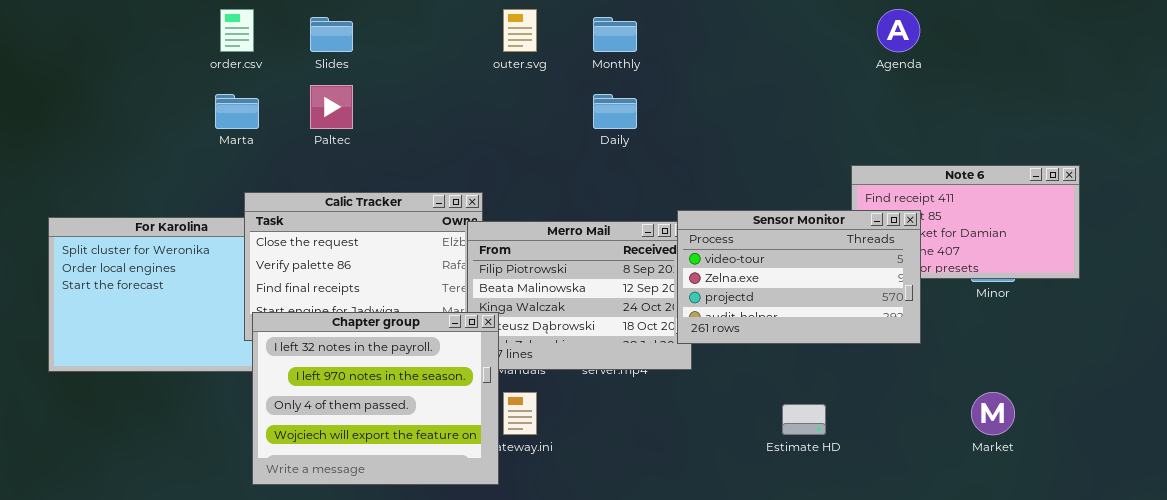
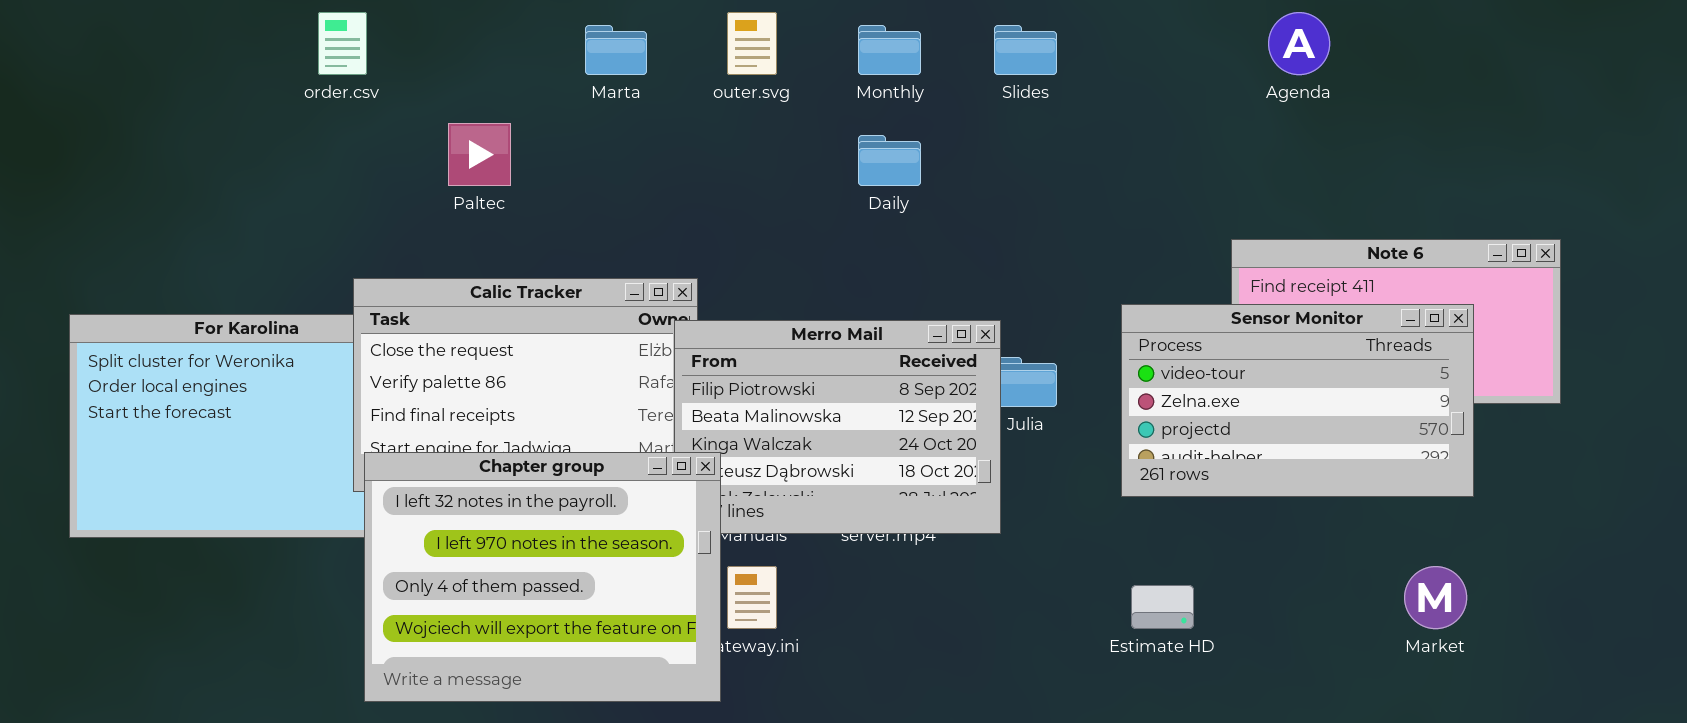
Slides: [310,17,353,52] -> [994,25,1057,75], moved
Marta: [215,94,259,129] -> [585,25,647,75], moved
Sensor Monitor: [677,210,921,344] -> [1121,304,1474,497], moved

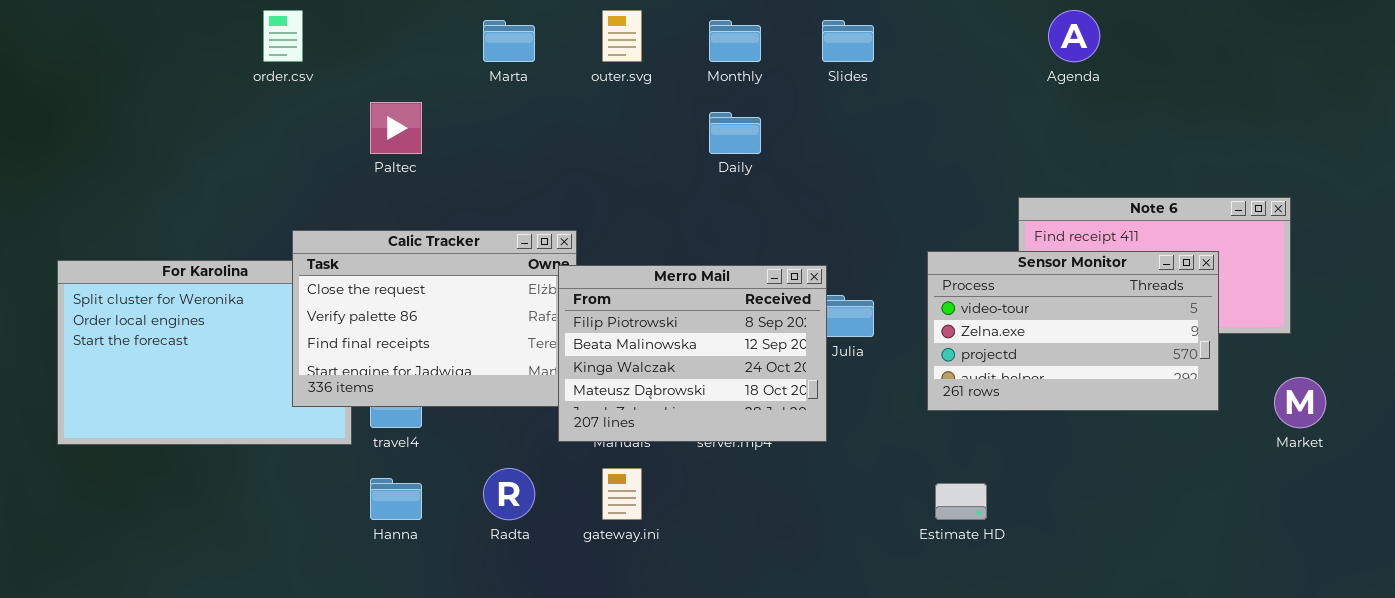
Chapter group: [364,452,721,702] -> none, closed
Market: [1404,566,1467,629] -> [1274,377,1326,428], moved

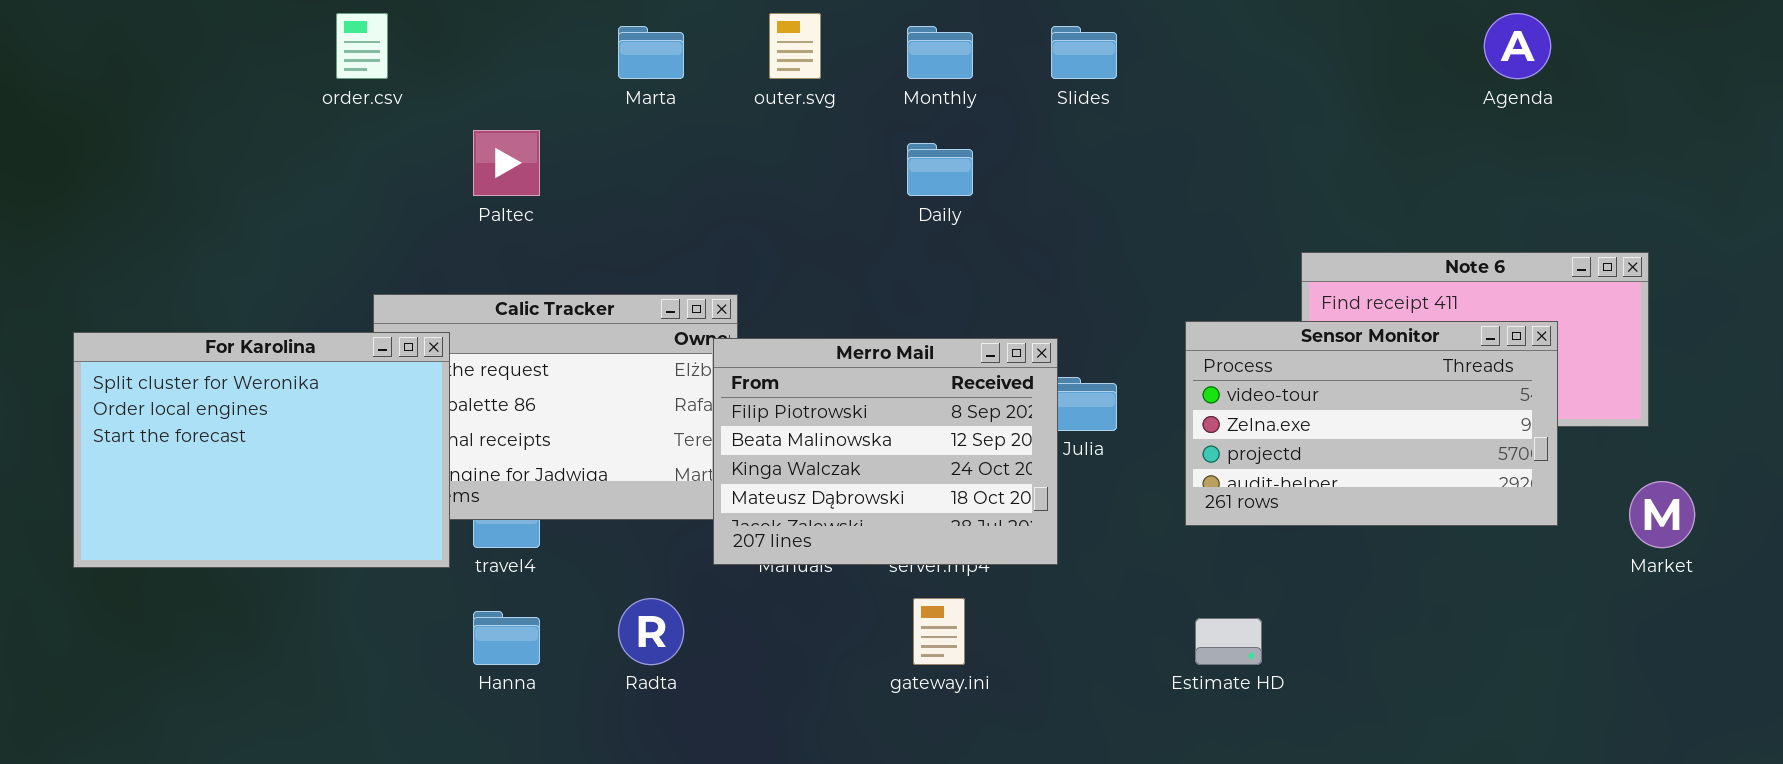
Agenda: [1048,10,1100,62] -> [1484,13,1551,79], moved
For Karolina: [57,260,352,445] -> [73,332,450,568], raised
gateway.ini: [602,468,642,520] -> [913,598,965,665], moved

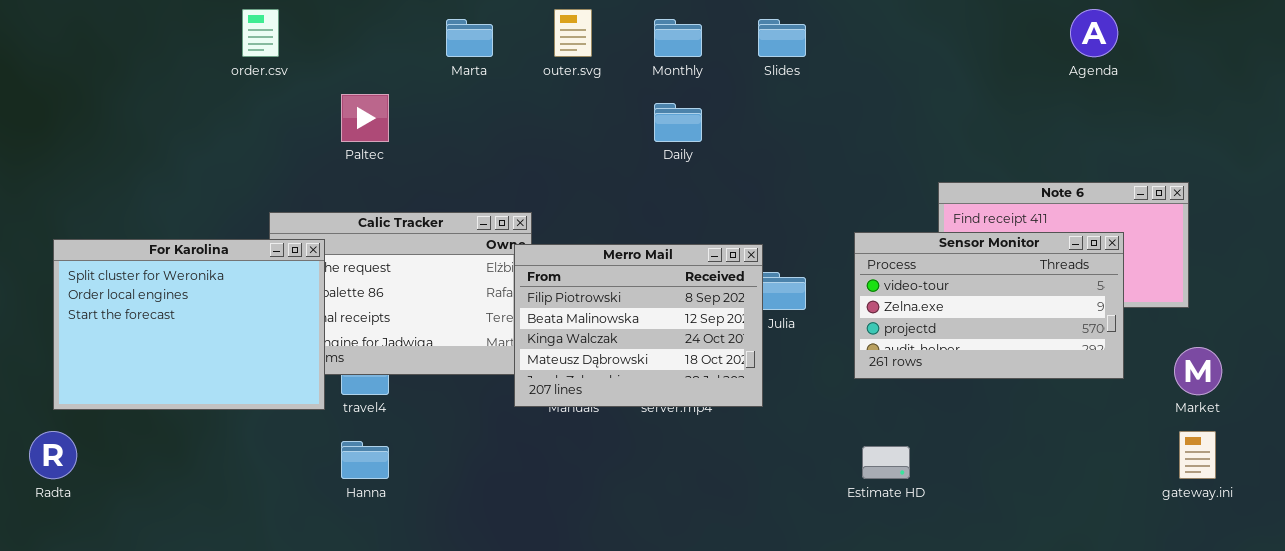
Radta: [618,598,684,665] -> [29,431,77,479], moved
gateway.ini: [913,598,965,665] -> [1179,431,1216,479], moved

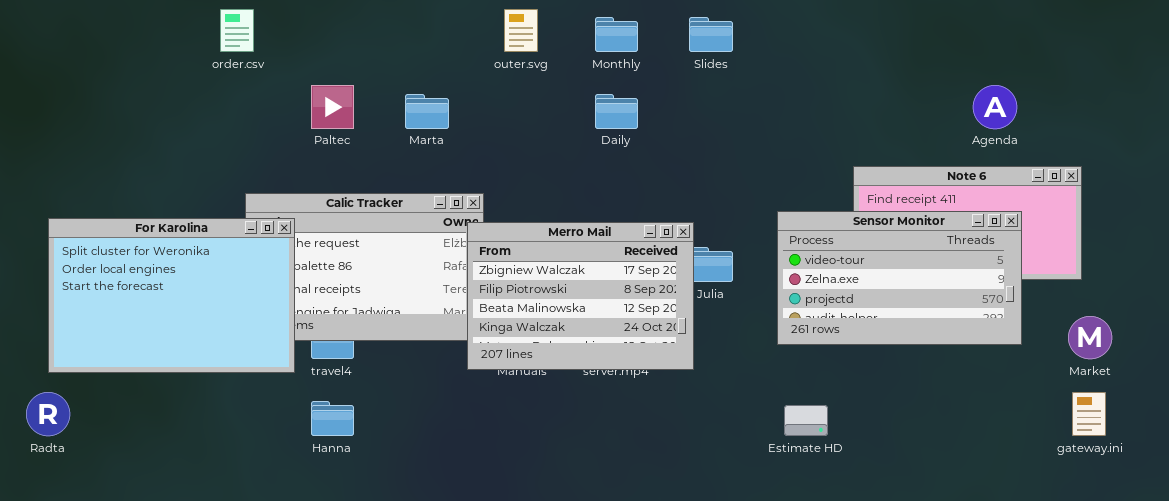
Agenda: [1070,9,1118,57] -> [973,85,1017,129], moved
Marta: [446,19,493,57] -> [405,94,449,129], moved
Merro Mail: [514,244,763,407] -> [467,222,694,370], scrolled up 1 row

